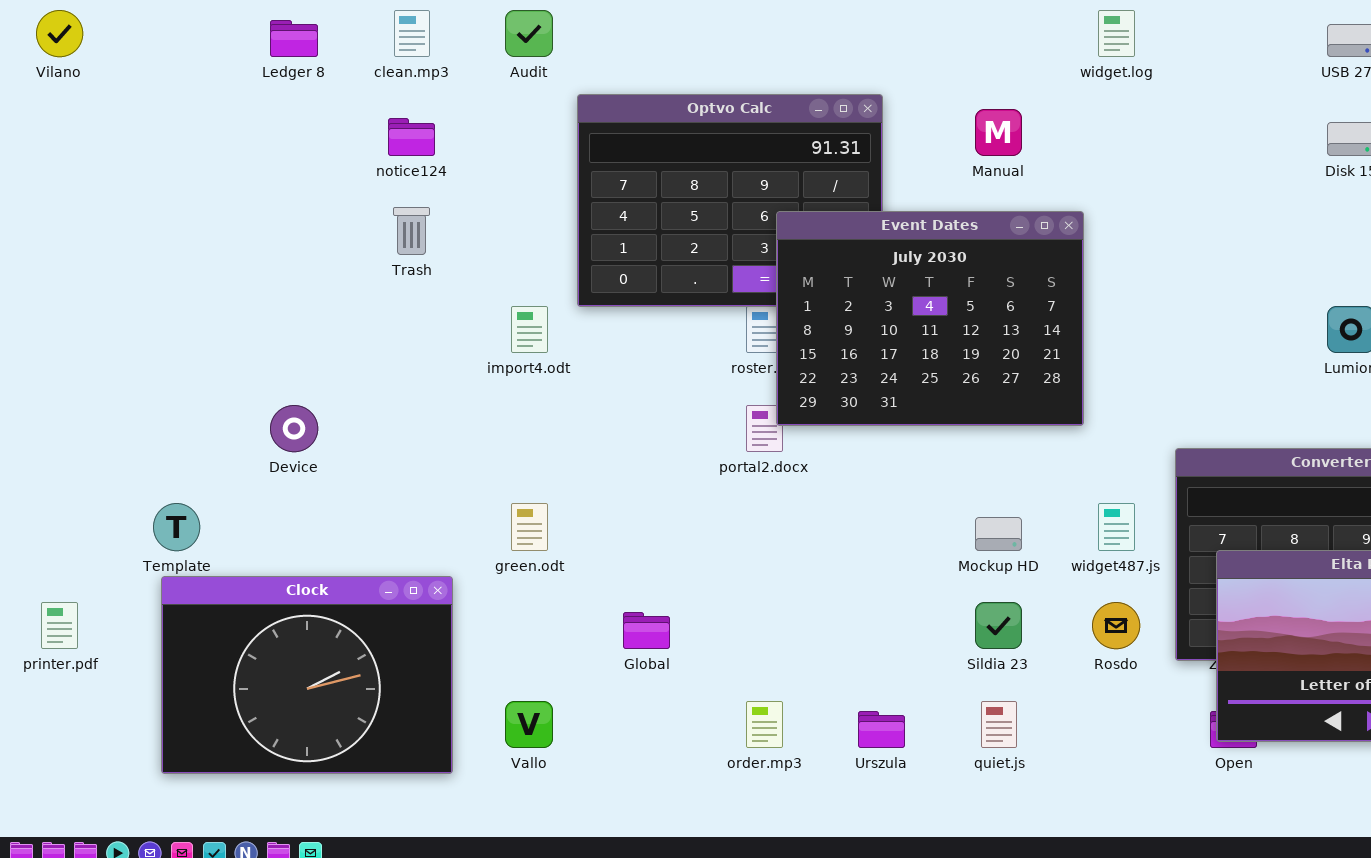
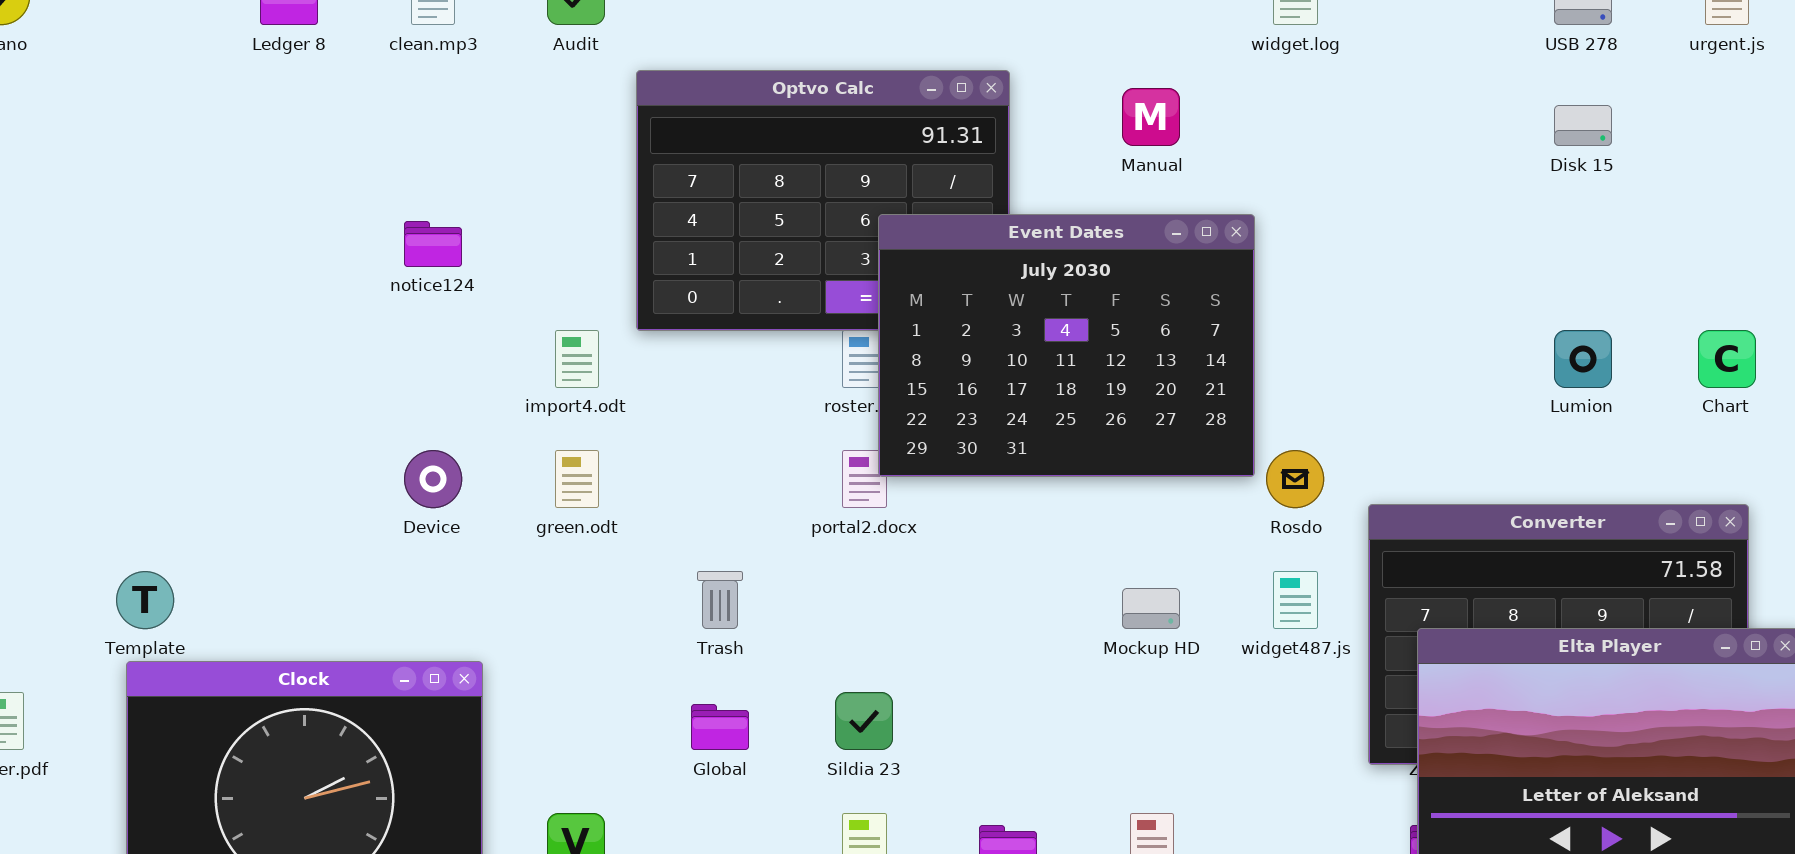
notice124: [388,118,435,156] -> [404,221,462,267], moved
Trash: [393,207,430,255] -> [697,571,743,629], moved
Device: [270,405,318,452] -> [404,450,462,508], moved
green.odt: [511,503,548,551] -> [555,450,599,508], moved
Sildia 23: [975,602,1022,649] -> [835,692,893,750], moved
Rosdo: [1092,602,1140,649] -> [1266,450,1324,508], moved

